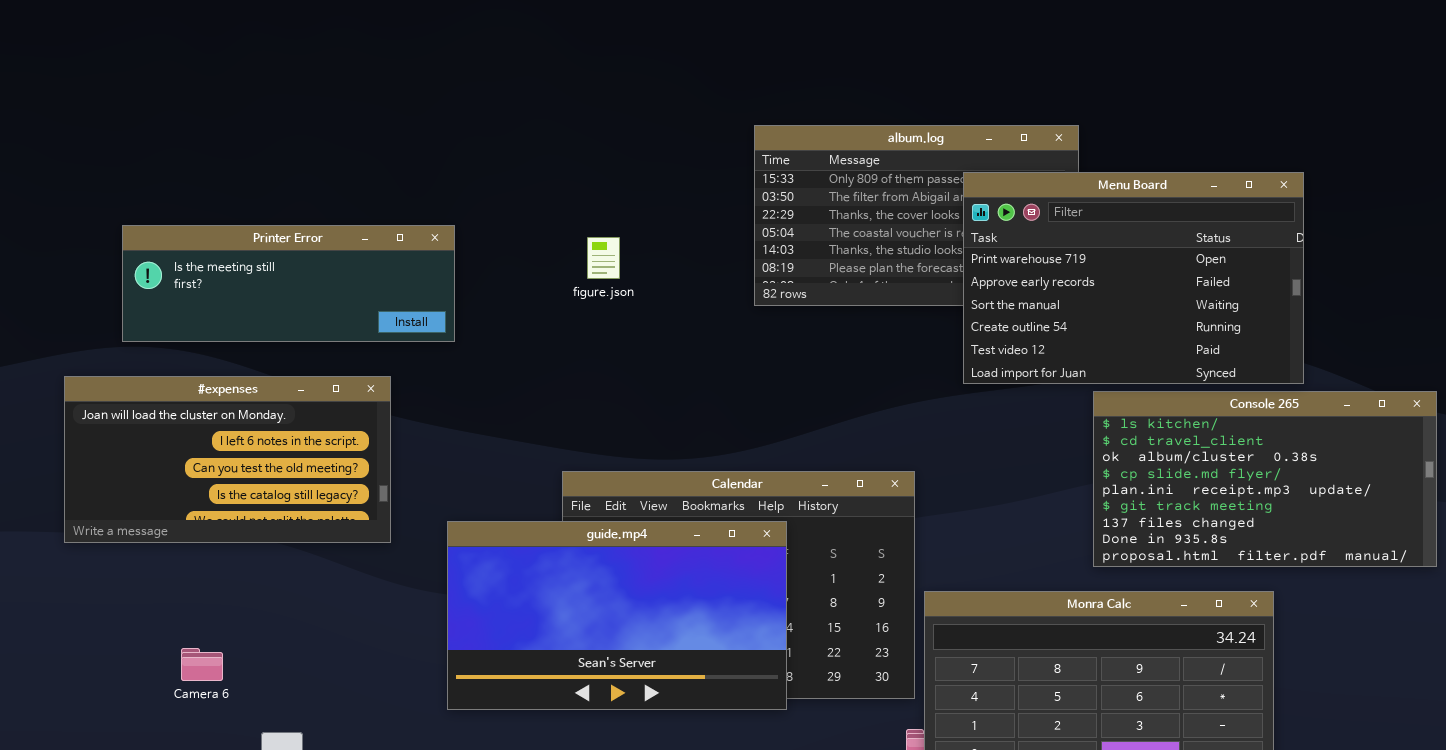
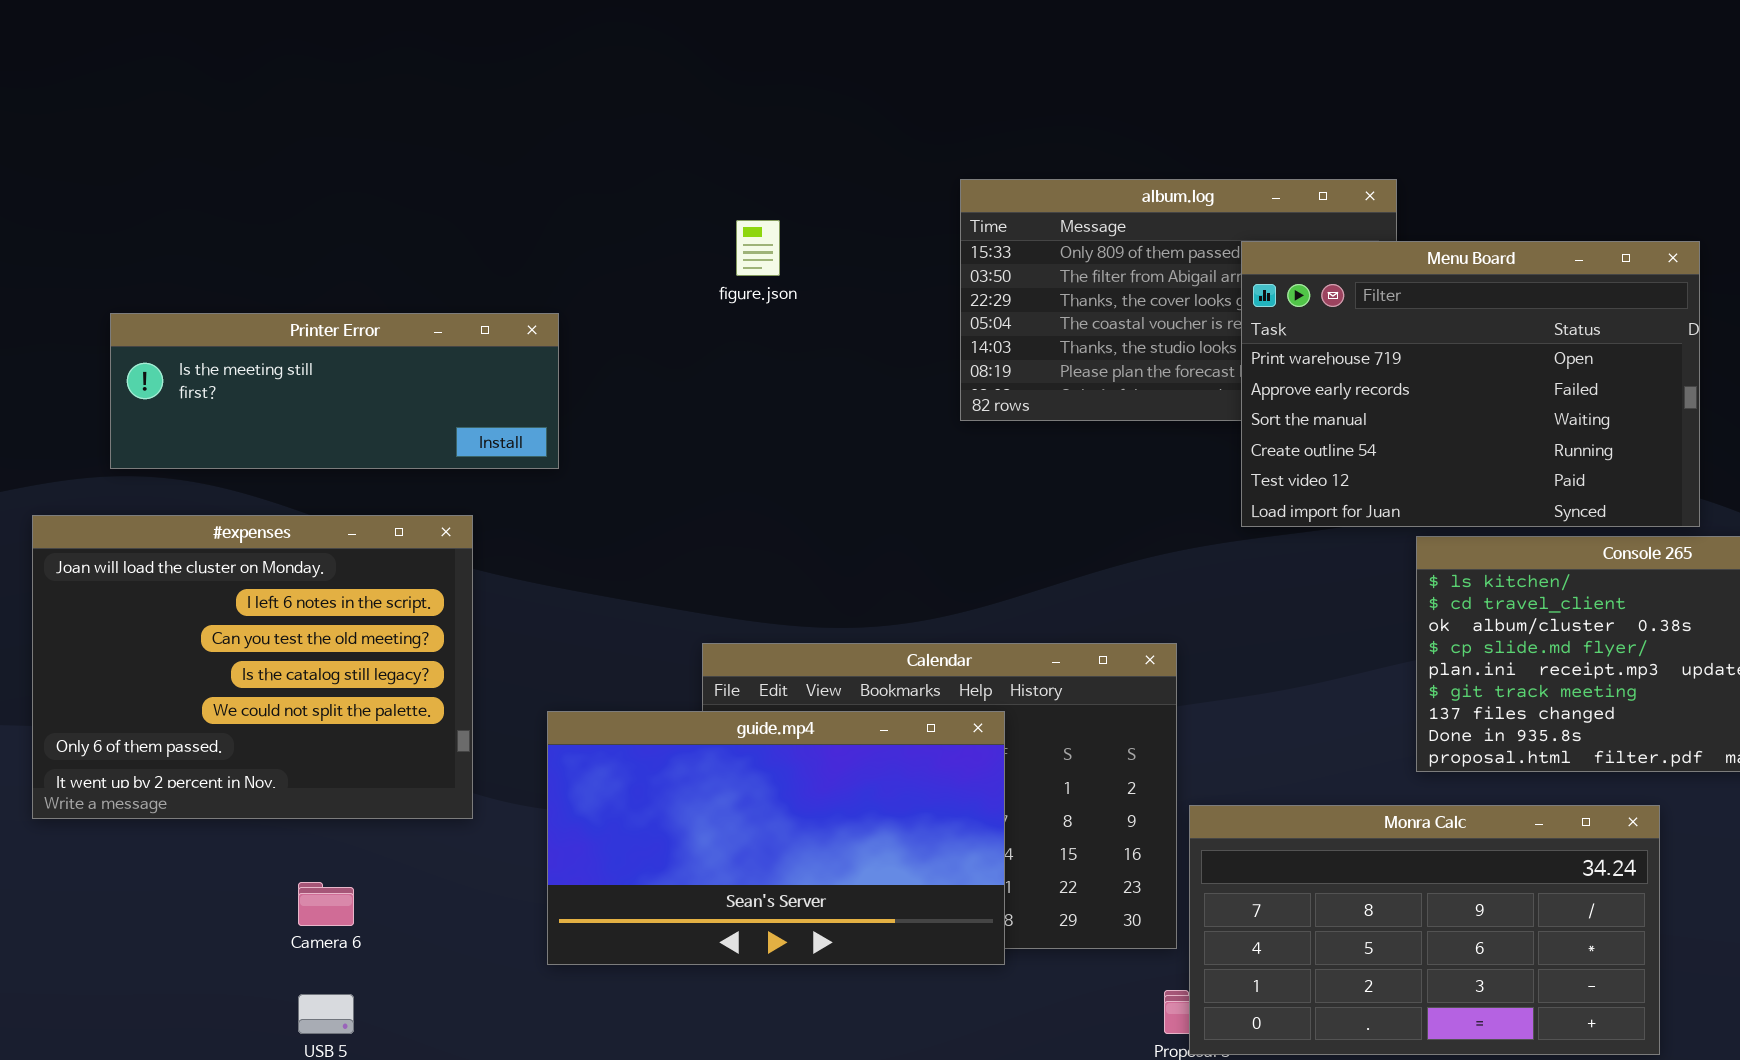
figure.json: [587,237,620,279] -> [736,220,780,276], moved
#expenses: [64,376,391,543] -> [32,515,473,819], resized
Camera 6: [181,648,223,681] -> [298,882,354,926], moved

